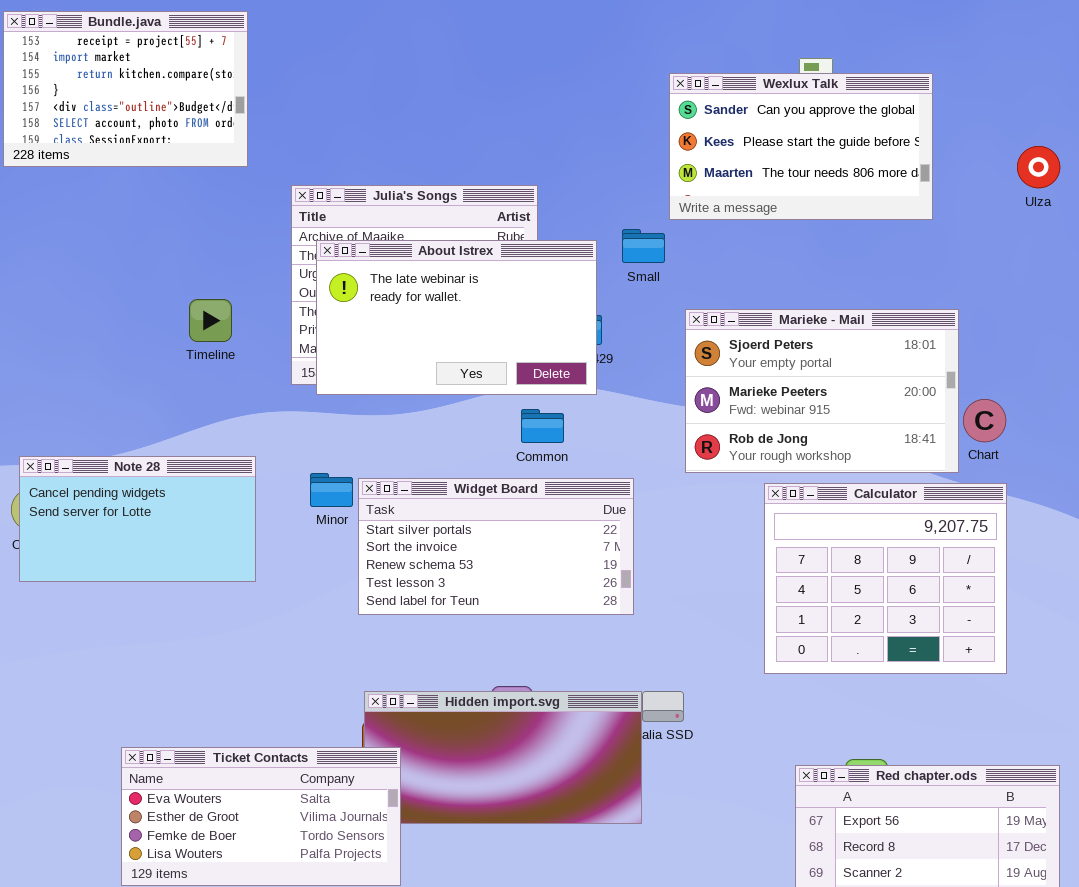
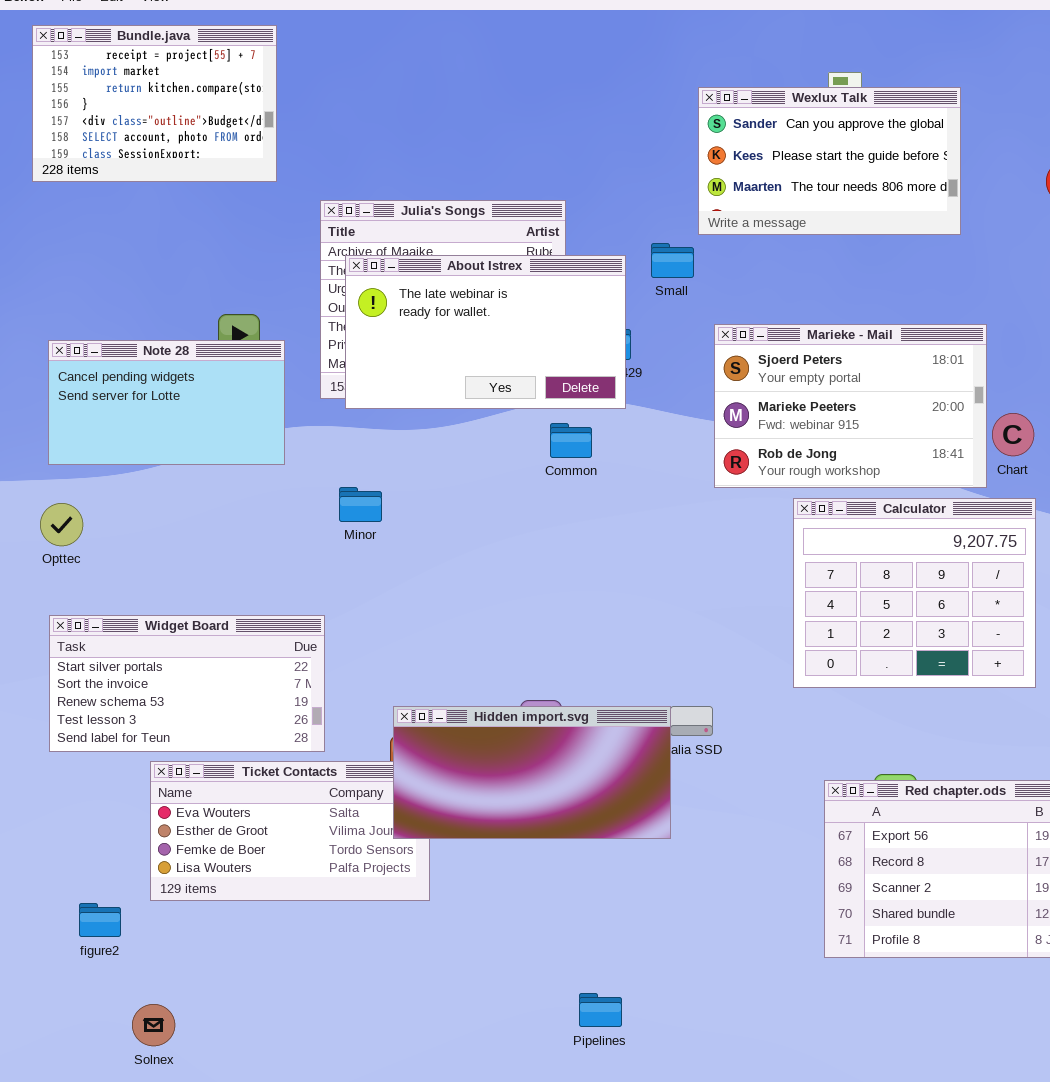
Note 28: [19,456,256,582] -> [48,340,285,465], moved
Widget Board: [358,478,634,615] -> [49,615,325,752], moved
Hidden import.svg: [364,691,642,824] -> [393,706,671,839], raised

